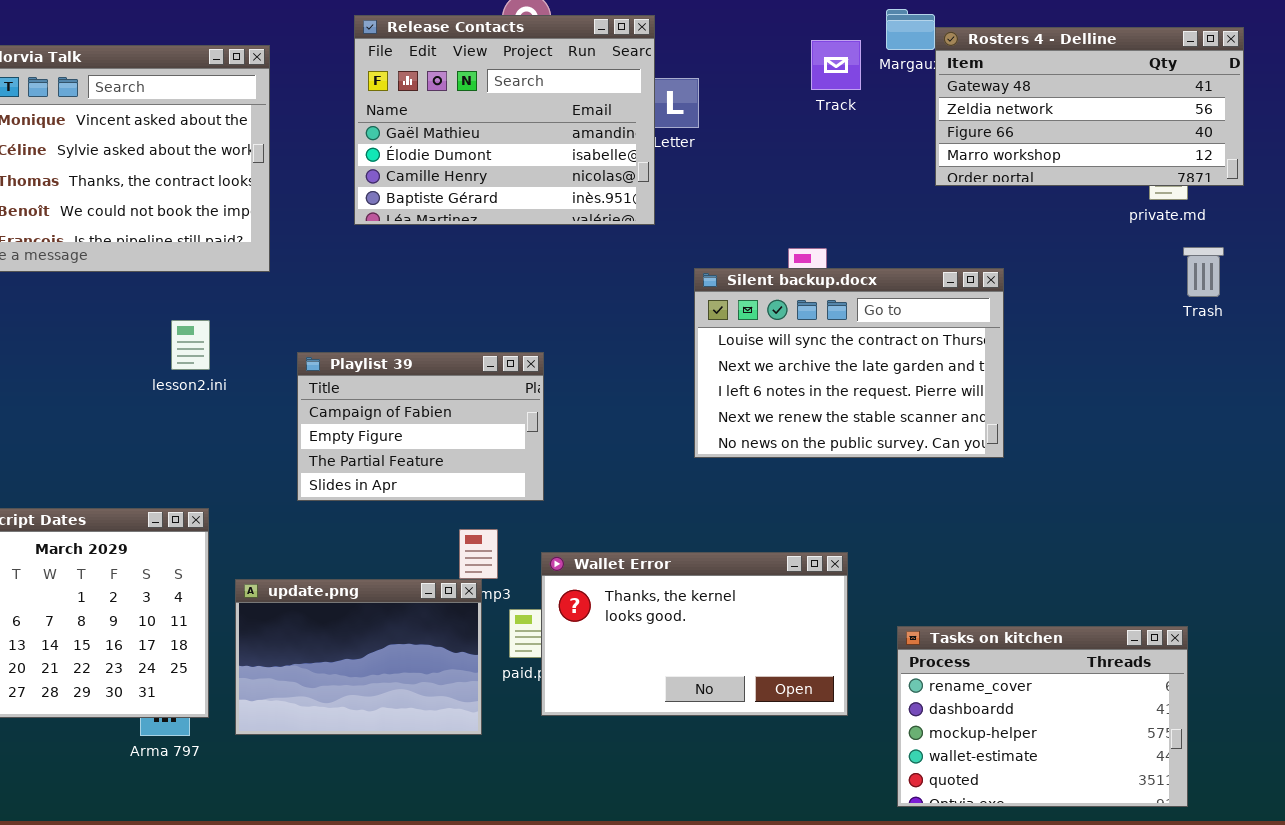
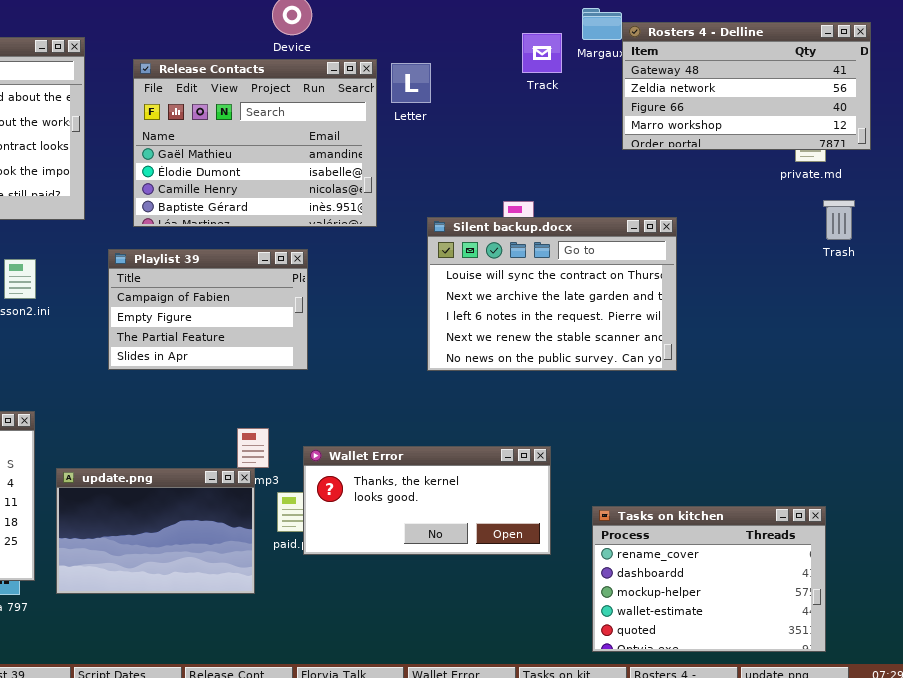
Release Contacts: [354,15,655,225] -> [133,59,377,227], moved
Playlist 39: [297,352,544,501] -> [108,249,308,370], moved
Wallet Error: [541,552,848,716] -> [303,446,551,555], resized

